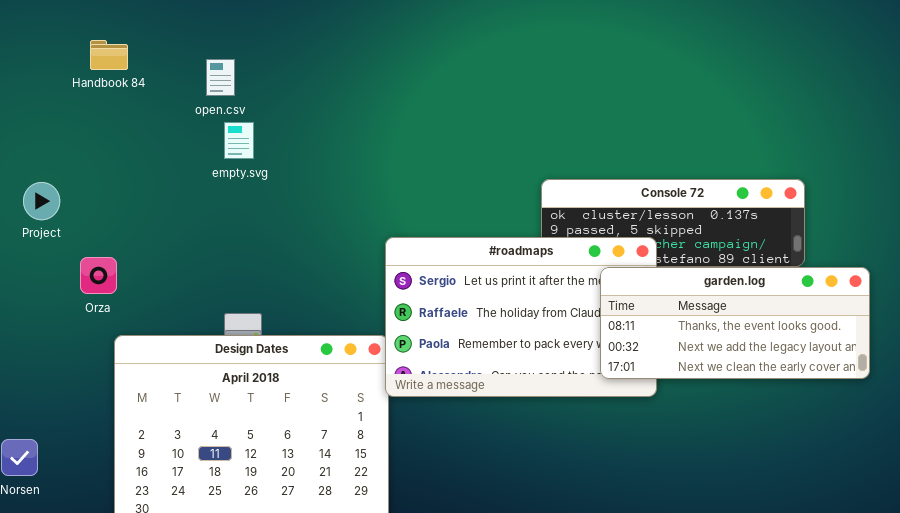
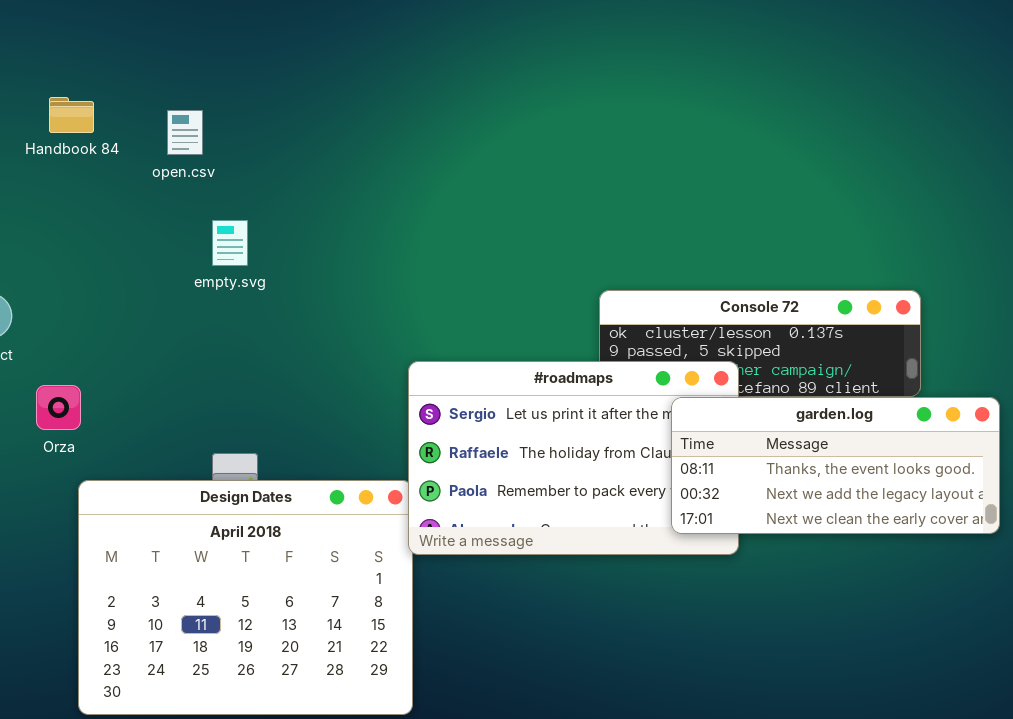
Handbook 84: [90,40,128,70] -> [49,97,94,133], moved
open.csv: [206,59,235,96] -> [167,110,203,155], moved

